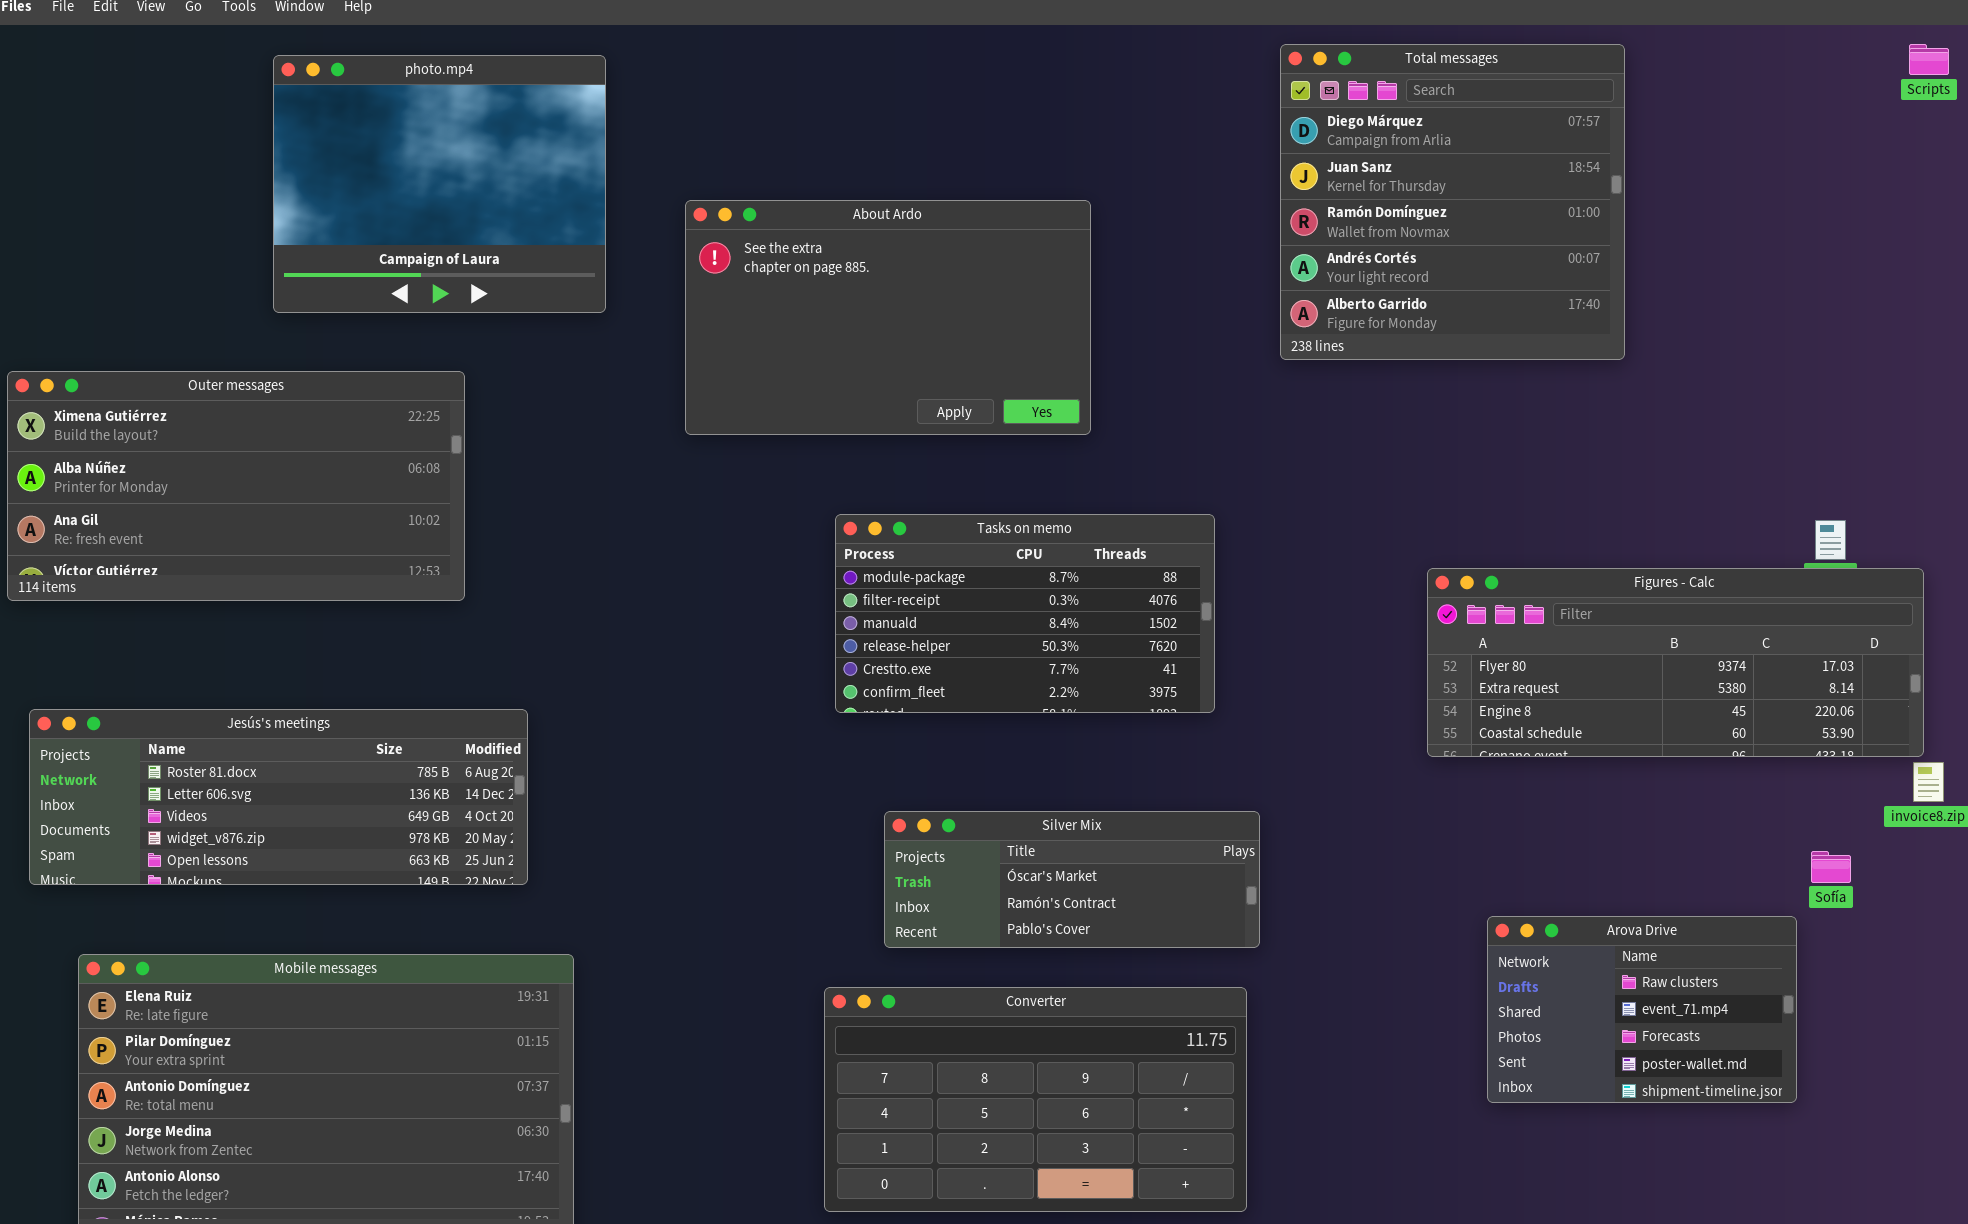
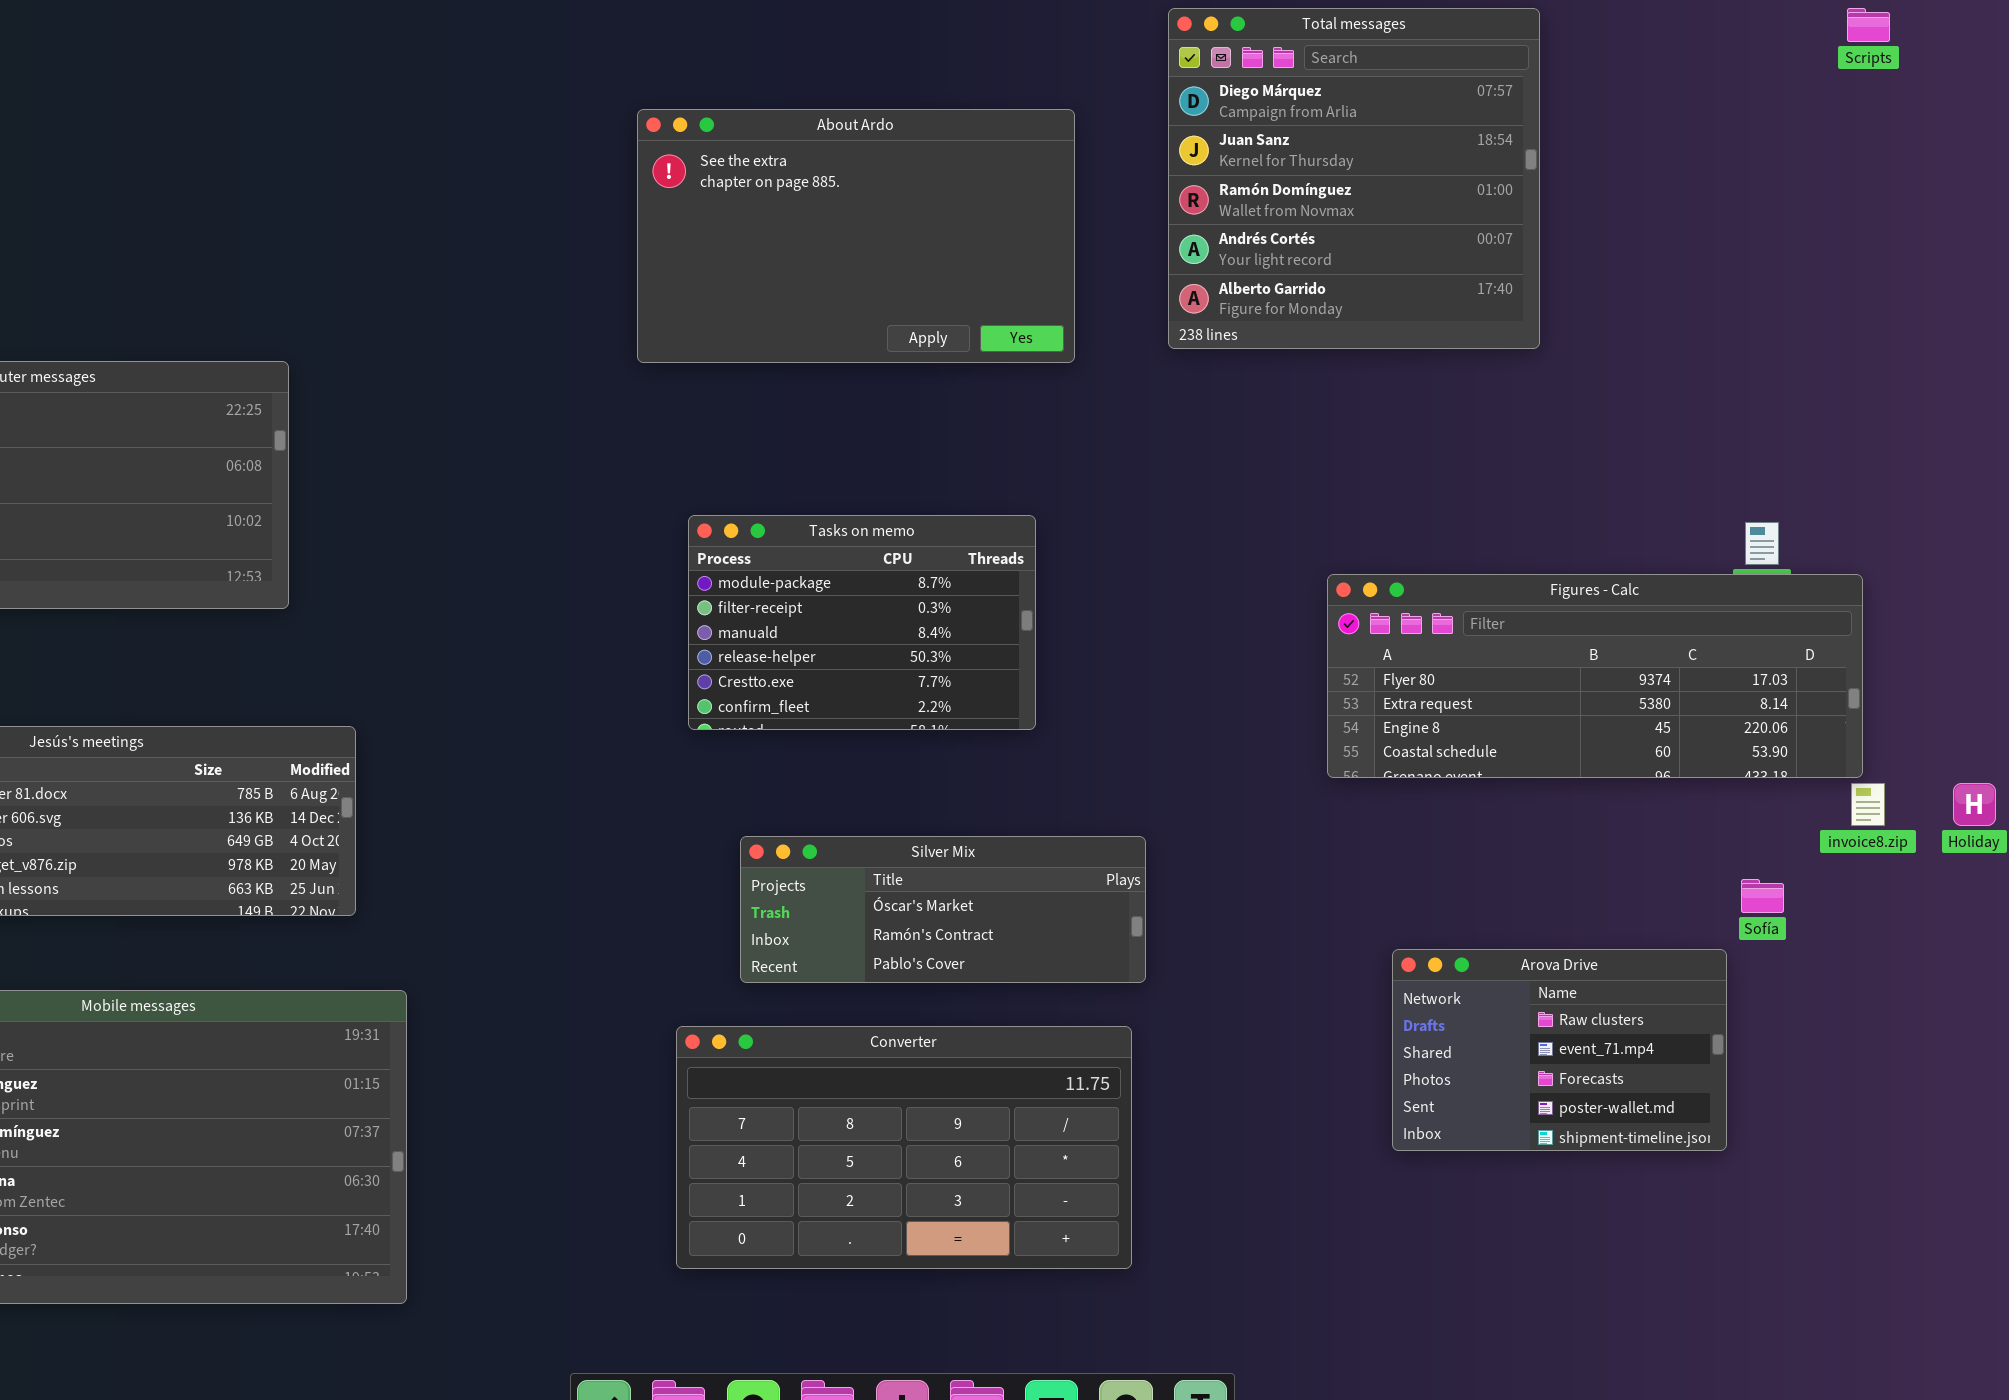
photo.mp4: [273,55,606,313] -> none, closed
About Ardo: [685,200,1091,435] -> [637,109,1075,363], moved
Tasks on memo: [835,514,1215,713] -> [688,515,1036,730], resized

